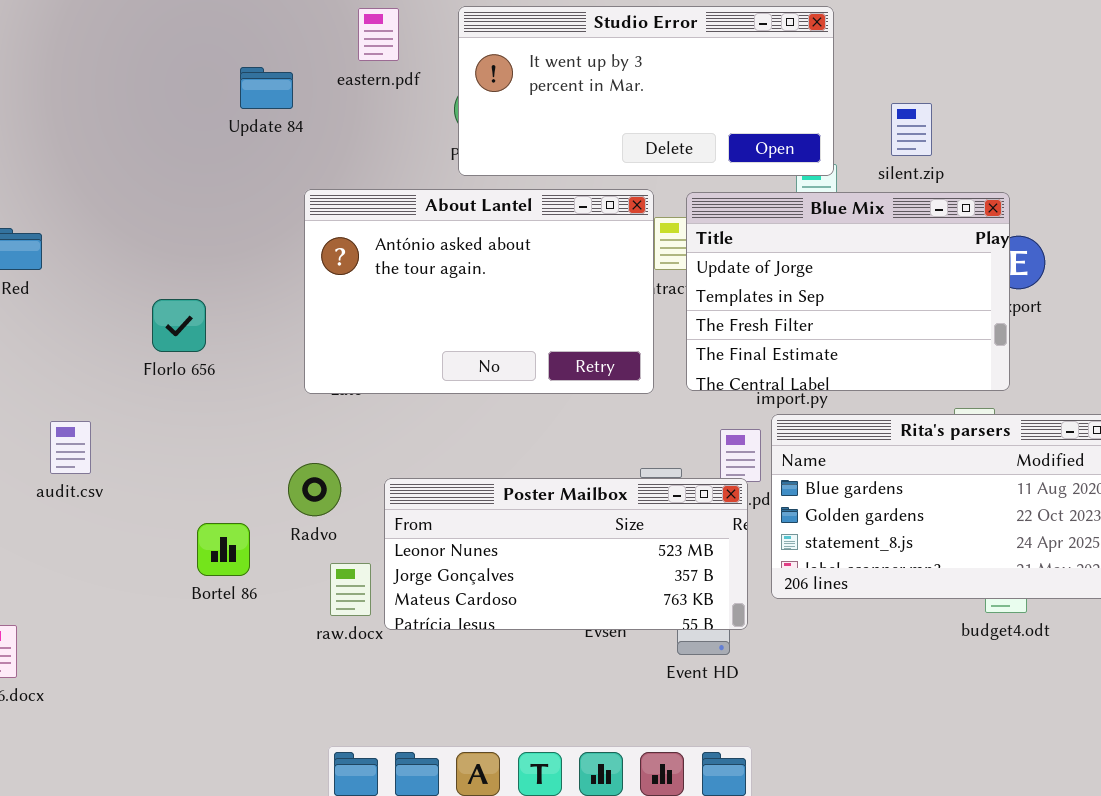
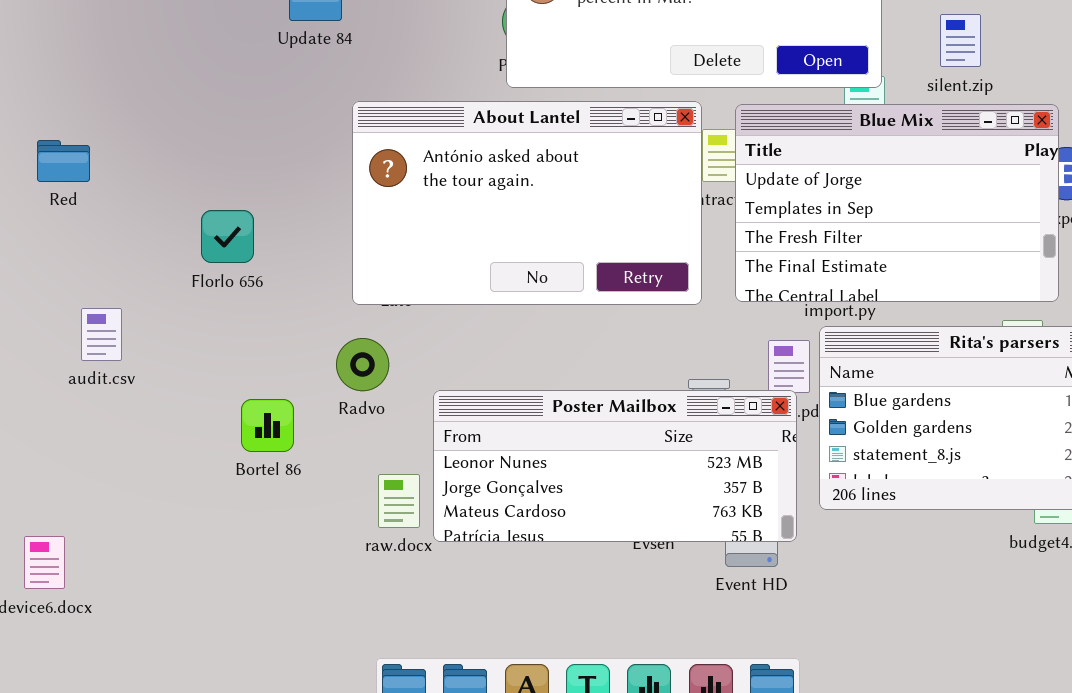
audit.csv: [50,421,91,474] -> [81,308,122,361], moved
Radvo: [288,463,341,516] -> [336,338,389,391], moved
Bortel 86: [197,523,250,576] -> [241,399,294,452], moved

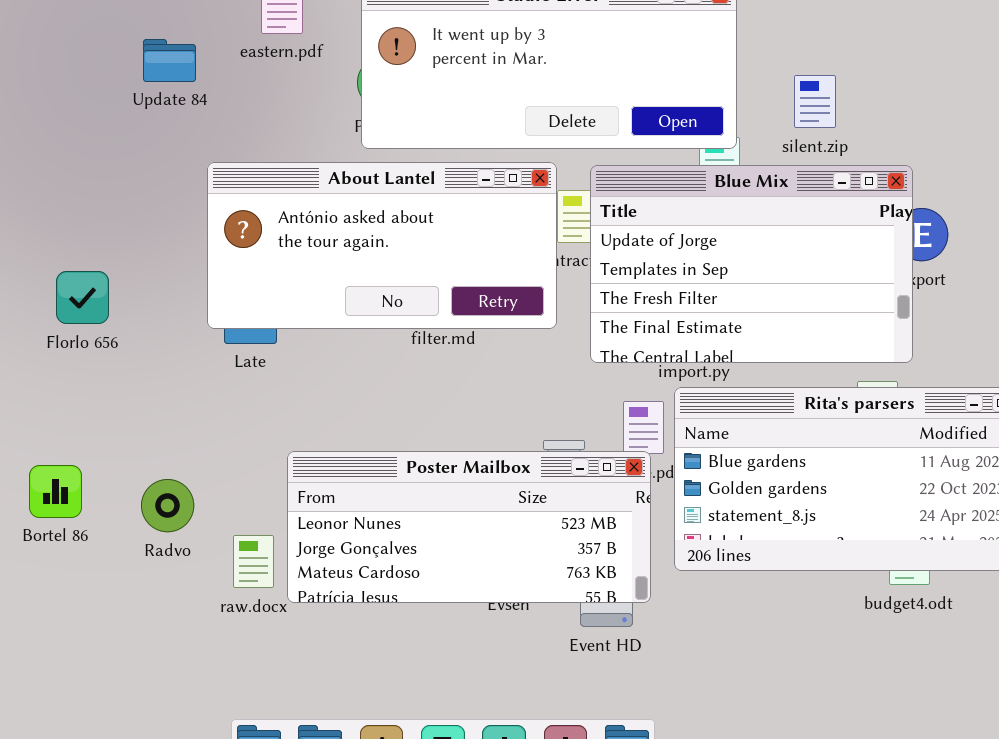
About Lantel: [352,101,702,305] -> [207,162,557,329], resized
Radvo: [336,338,389,391] -> [141,479,194,532], moved
Bortel 86: [241,399,294,452] -> [29,465,82,518], moved

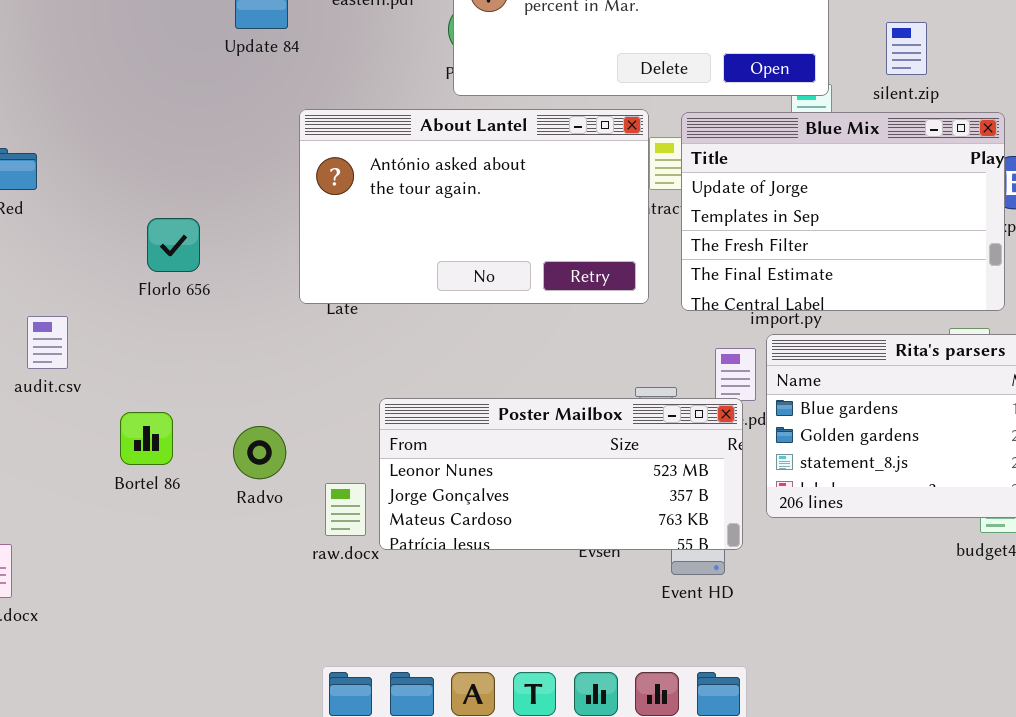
About Lantel: [207,162,557,329] -> [299,109,649,304], resized

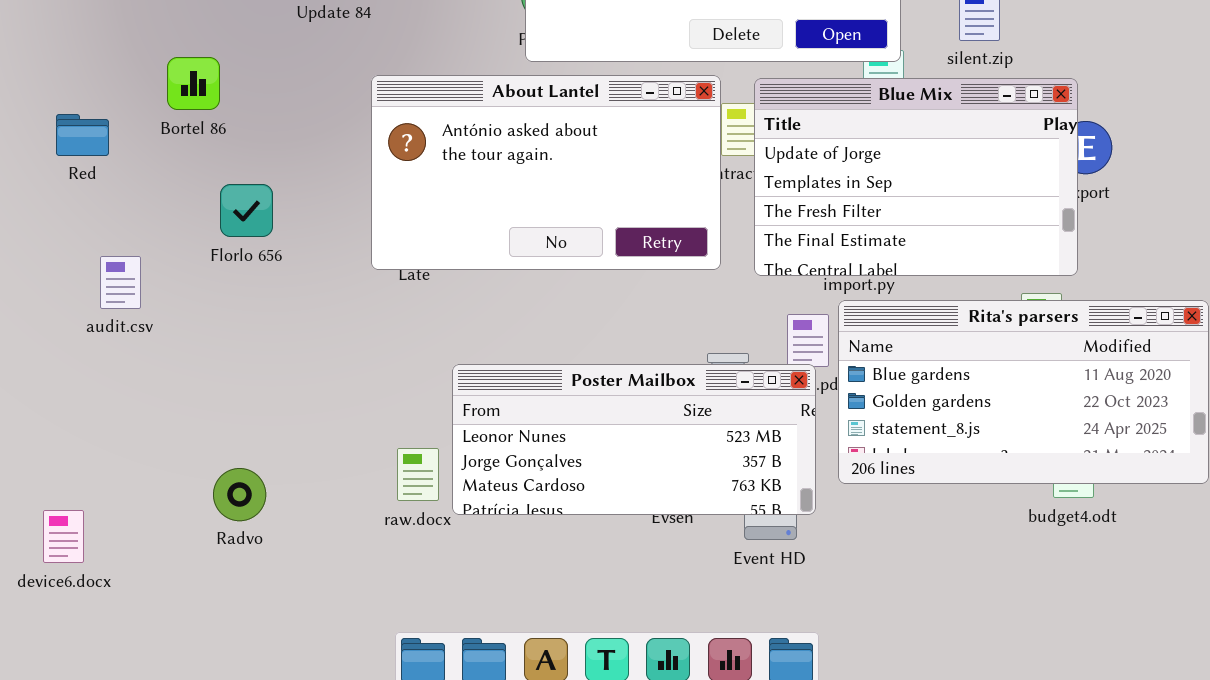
audit.csv: [27,316,68,369] -> [100,256,141,309], moved
Bortel 86: [120,412,173,465] -> [167,57,220,110], moved
Radvo: [233,426,286,479] -> [213,468,266,521], moved

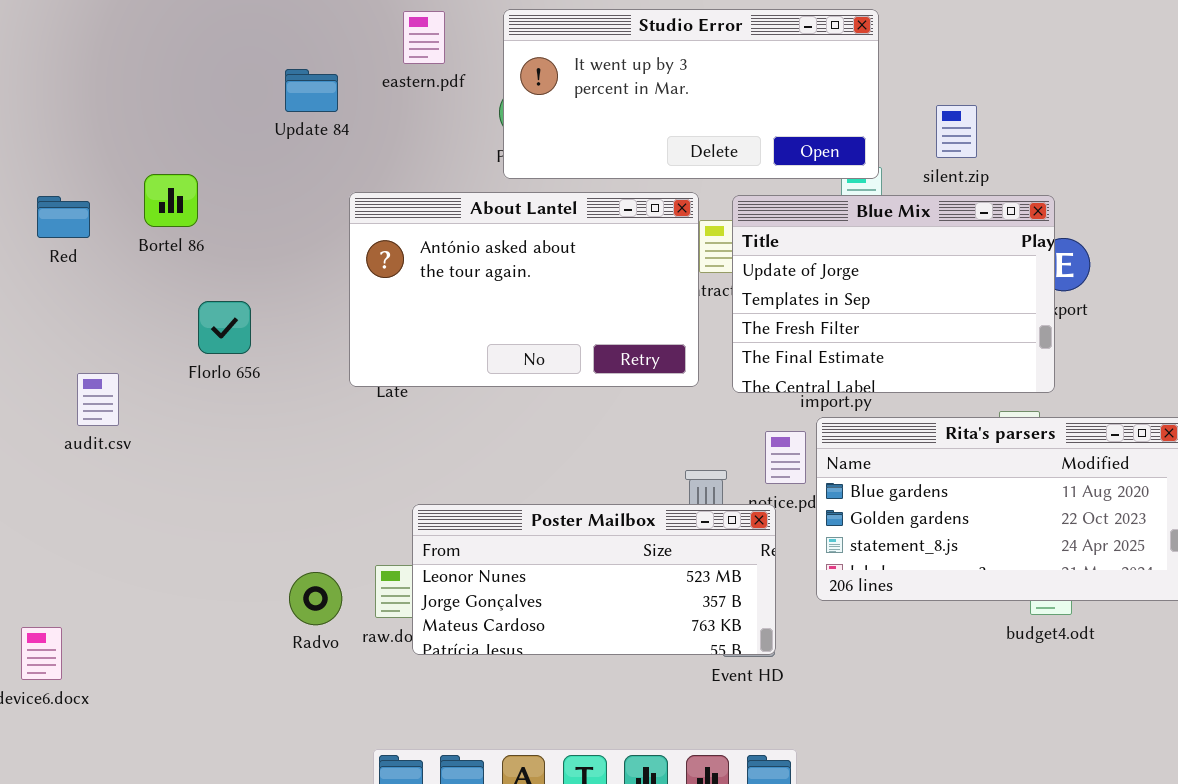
Red: [56,114,109,156] -> [37,196,90,238], moved
Poster Mailbox: [452,364,816,515] -> [412,504,776,655], moved
Radvo: [213,468,266,521] -> [289,572,342,625], moved

